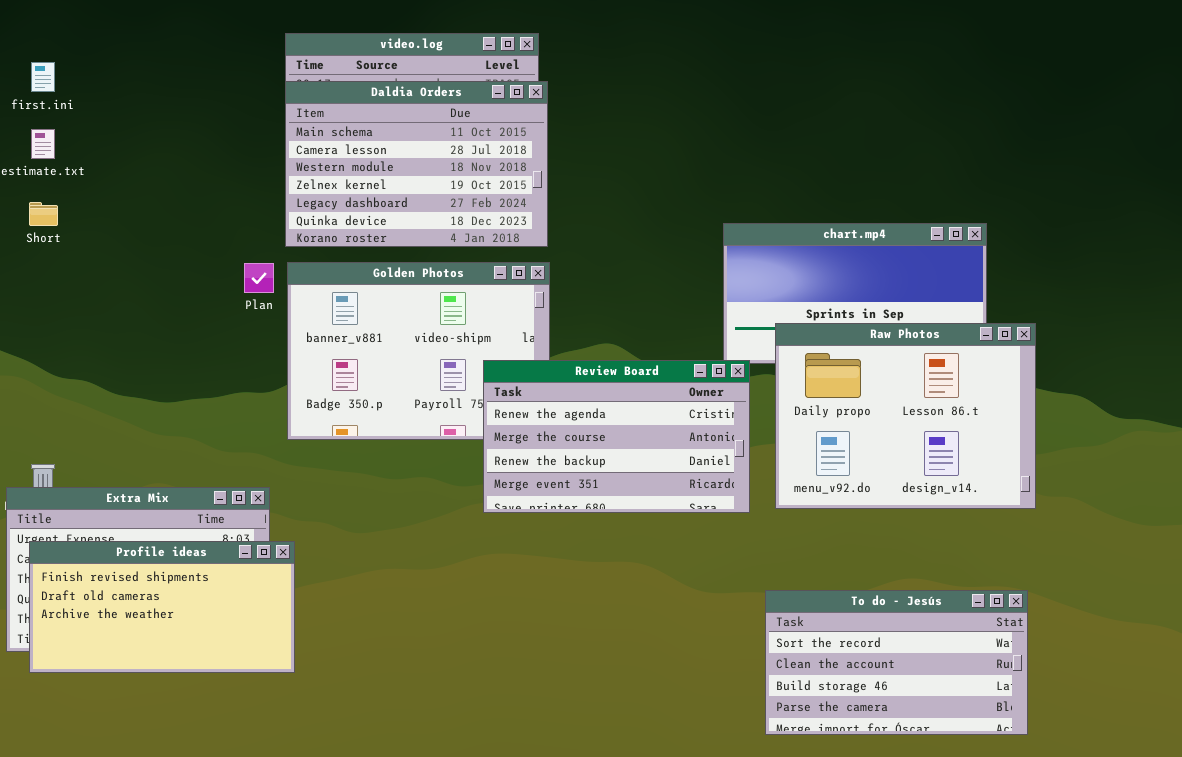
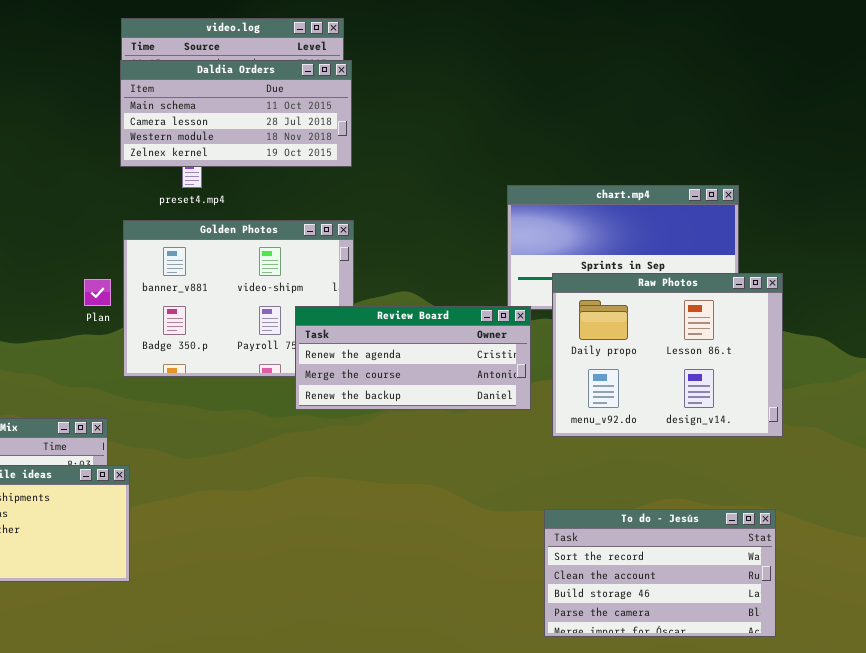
Daldia Orders: [285,81,548,247] -> [120,60,352,167], resized
Plan: [244,263,274,293] -> [84,279,111,306], moved
Review Board: [483,360,750,513] -> [295,306,531,410], resized

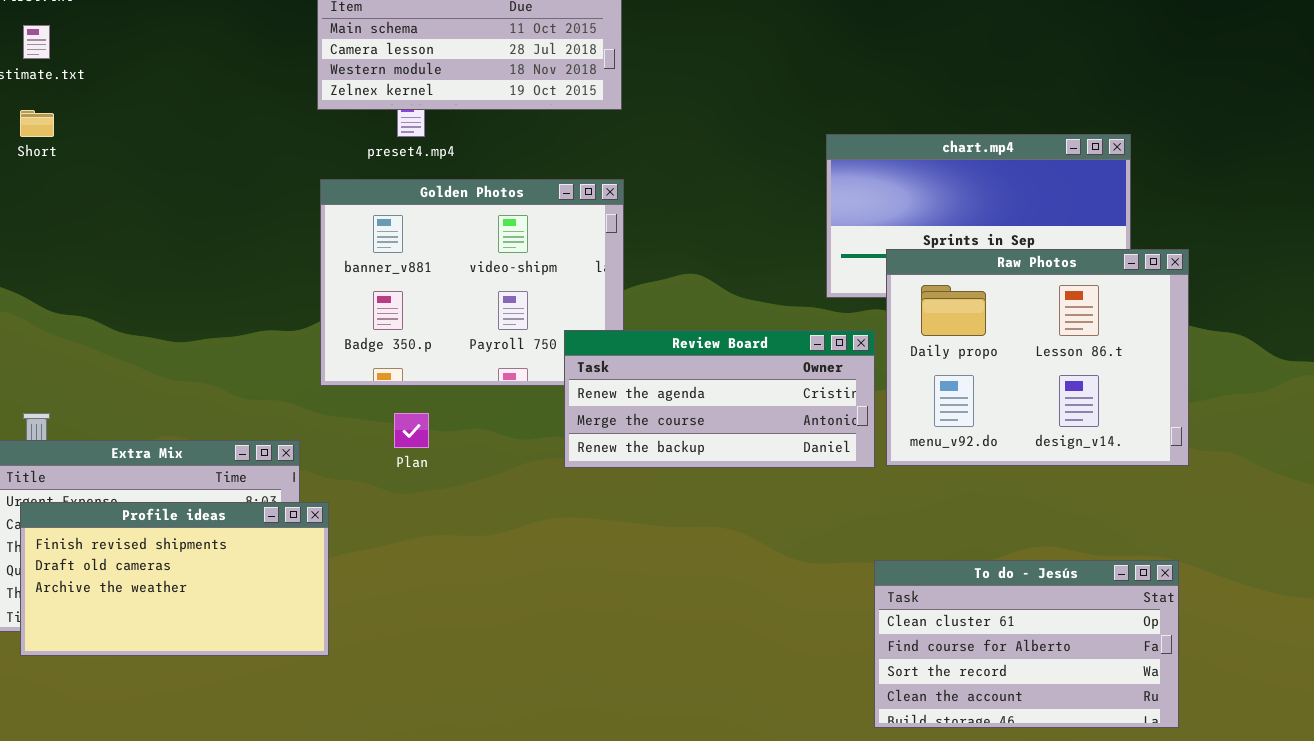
Plan: [84,279,111,306] -> [394,413,429,448], moved
Review Board: [295,306,531,410] -> [564,330,875,468], moved
To do - Jesús: [544,509,776,637] -> [874,560,1179,728], scrolled up 2 rows

